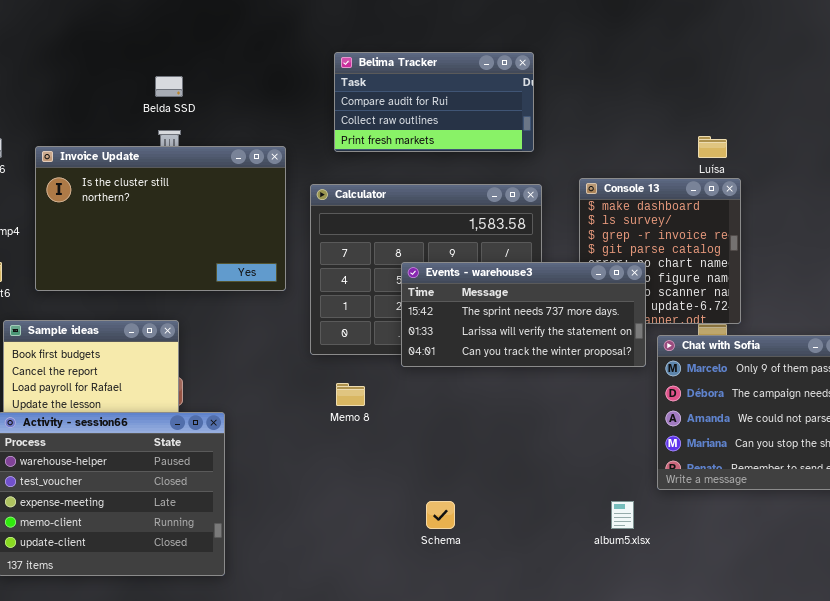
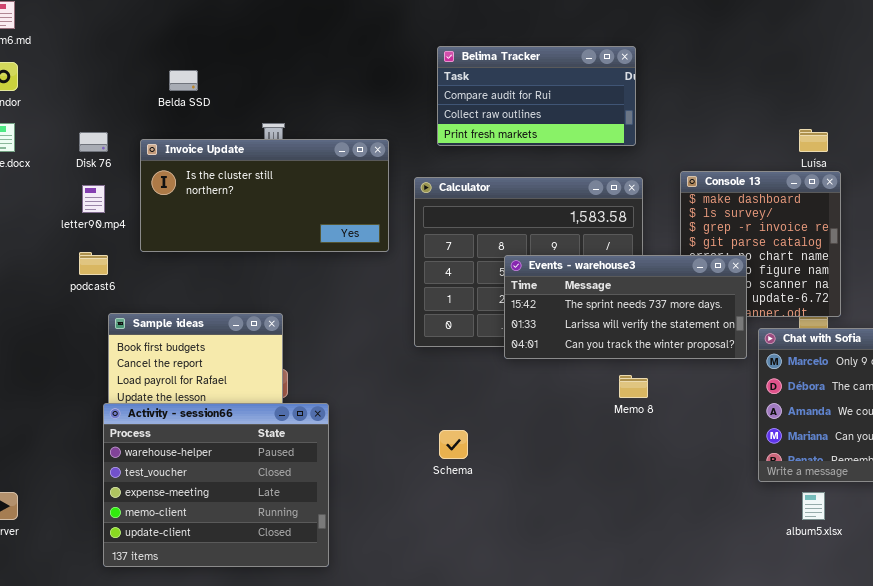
Belda SSD: [155,76,183,97] -> [169,70,198,91], moved
Invoice Update: [35,146,286,291] -> [140,139,389,252], resized
Memo 8: [336,383,365,406] -> [619,375,648,398], moved
Schema: [426,501,455,529] -> [439,430,468,459], moved
album5.xlsx: [611,501,634,529] -> [802,492,825,520], moved

